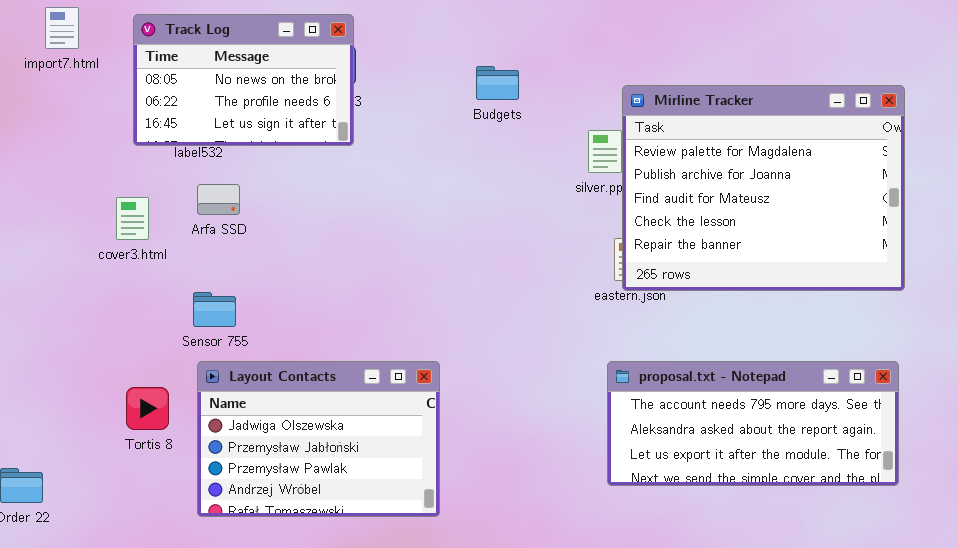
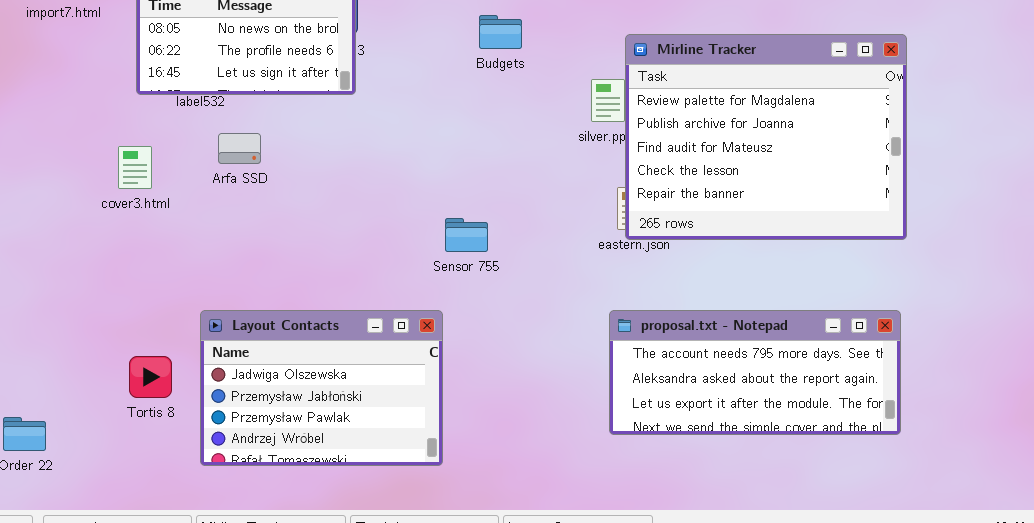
Arfa SSD: [197,184,240,215] -> [218,133,261,164], moved
Sensor 755: [193,292,236,327] -> [445,218,488,252], moved
Tortis 8: [126,387,169,430] -> [129,356,172,398], moved

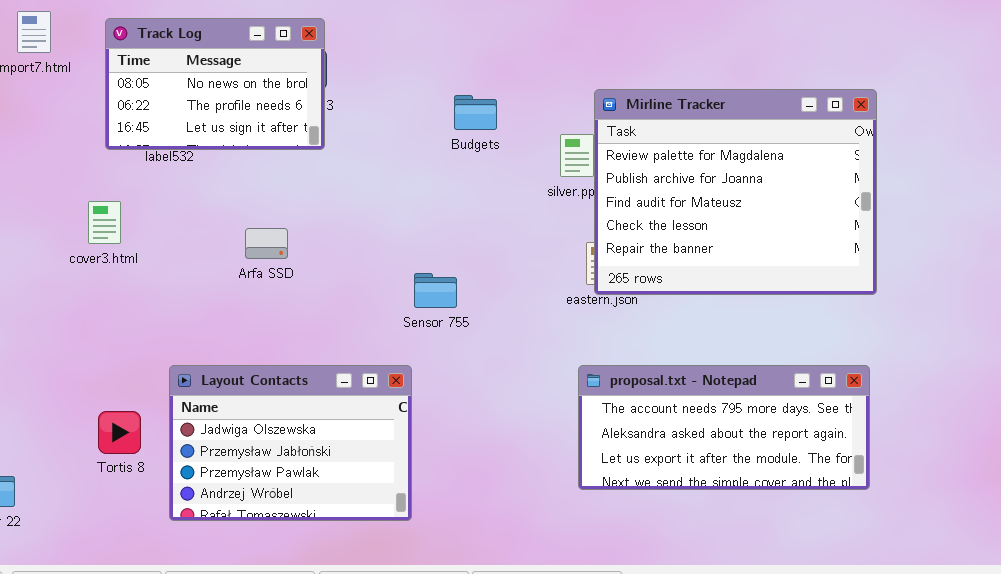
Budgets: [479,15,522,49] -> [454,95,497,130], moved
Arfa SSD: [218,133,261,164] -> [245,228,288,259], moved

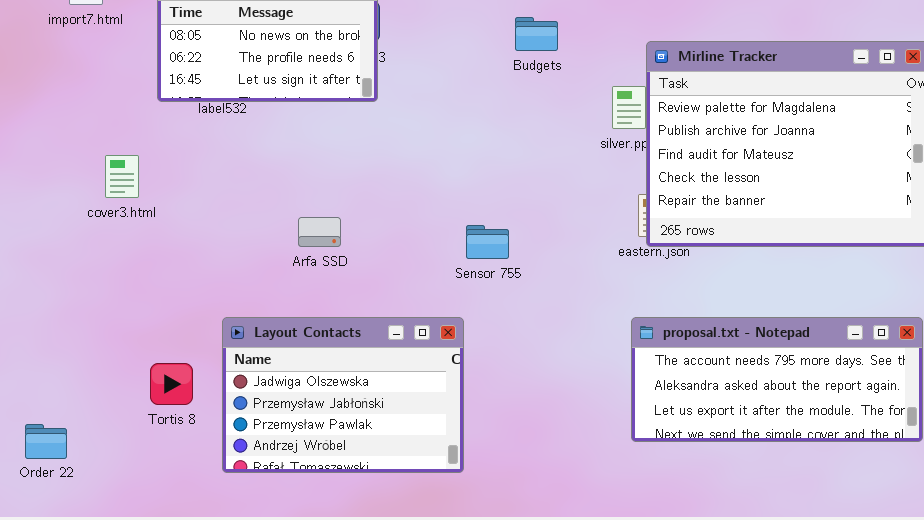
Budgets: [454,95,497,130] -> [515,17,558,51], moved
cover3.html: [88,201,121,244] -> [105,155,139,198], moved
Arfa SSD: [245,228,288,259] -> [298,217,341,247], moved

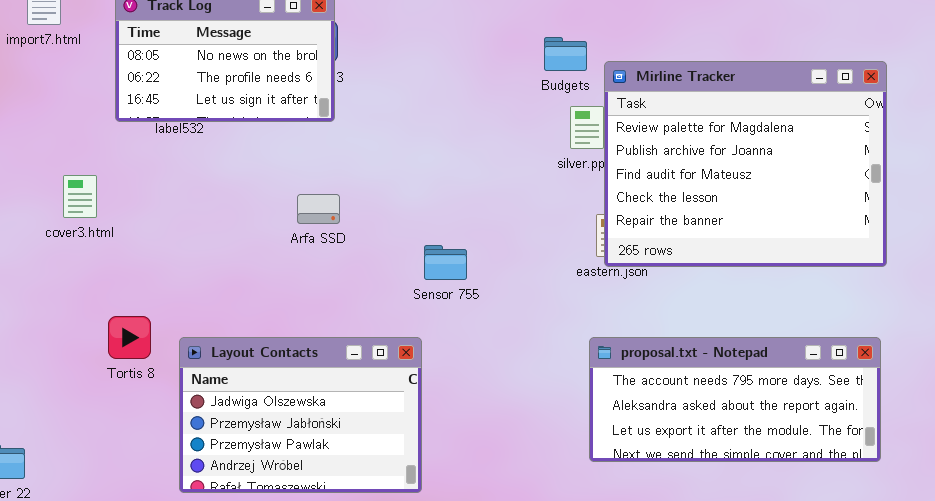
Budgets: [515,17,558,51] -> [544,37,587,71], moved
Arfa SSD: [298,217,341,247] -> [297,194,340,224], moved
Tortis 8: [150,363,193,405] -> [108,316,151,359], moved

